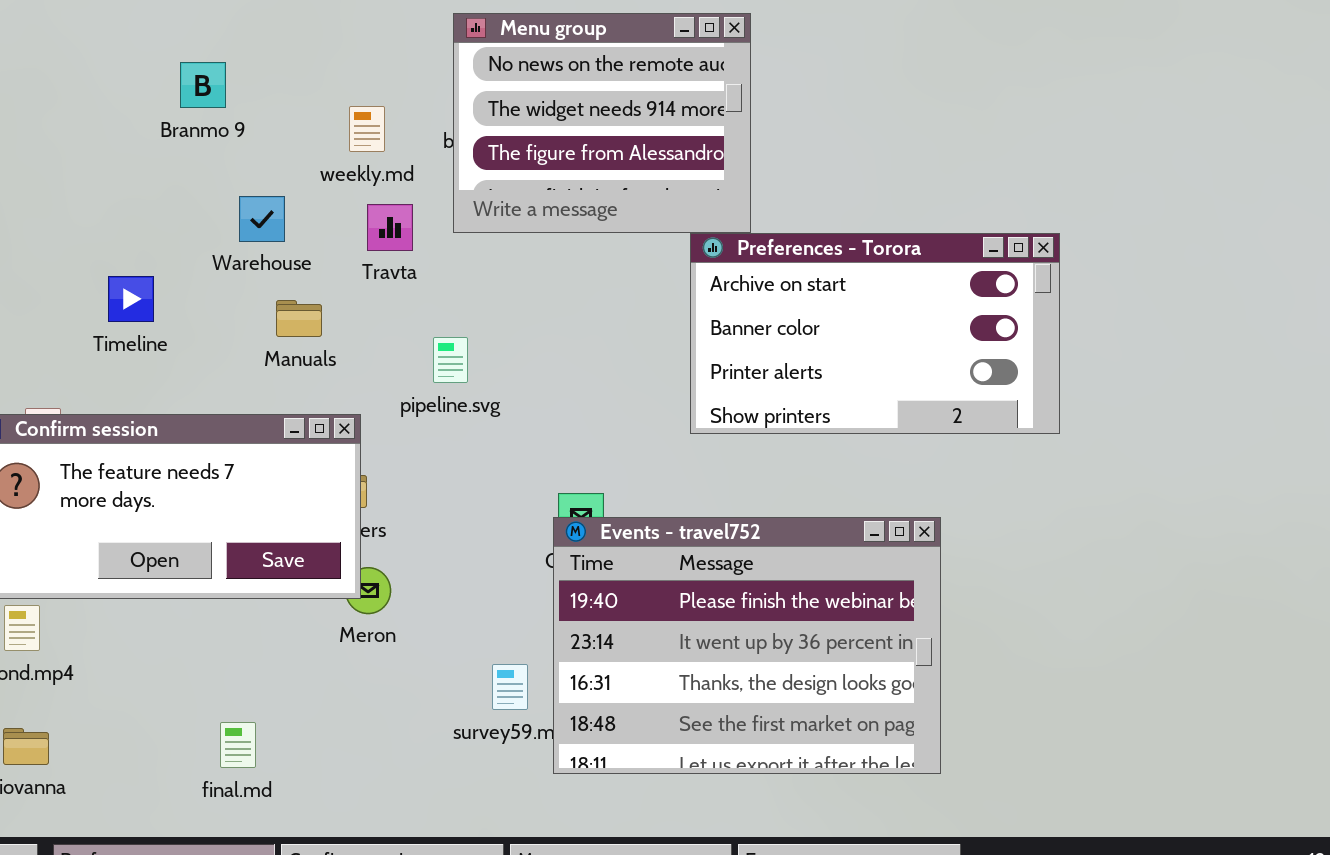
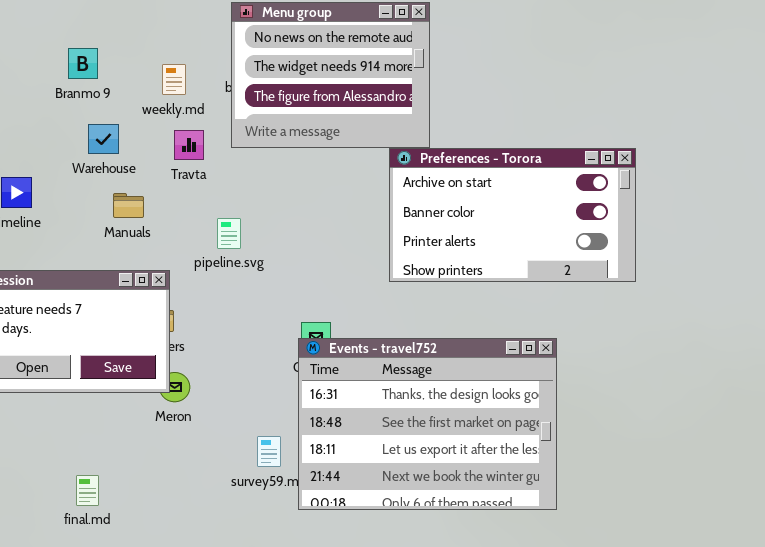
Branmo 9: [180,62,226,108] -> [68,48,98,79], moved
Events - travel752: [553,517,941,774] -> [298,338,557,510], scrolled down 2 rows

